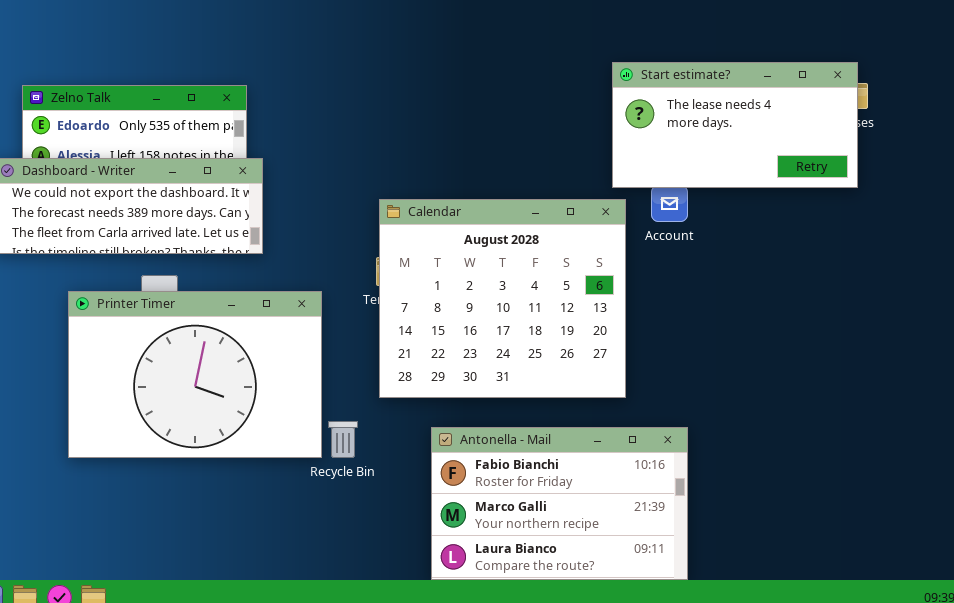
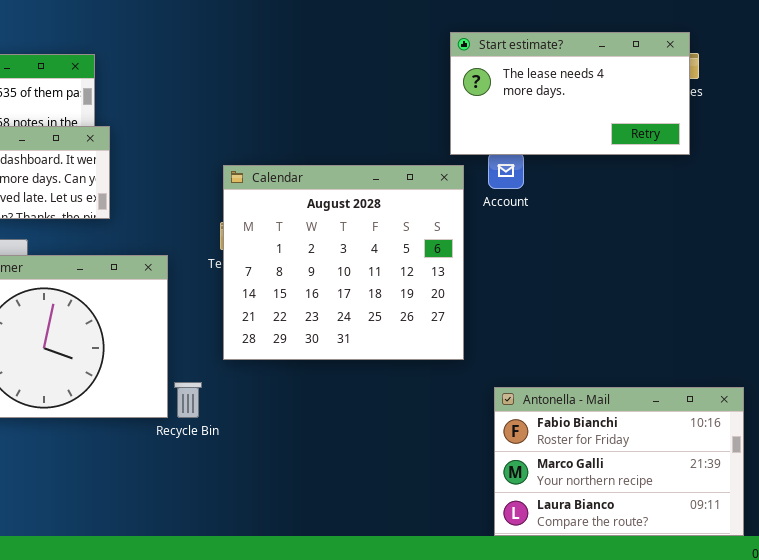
Antonella - Mail: [431,427,688,580] -> [494,387,744,536], moved

